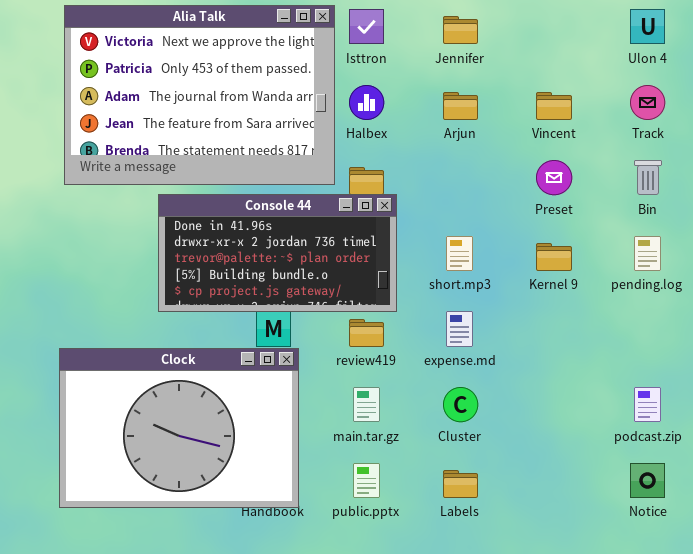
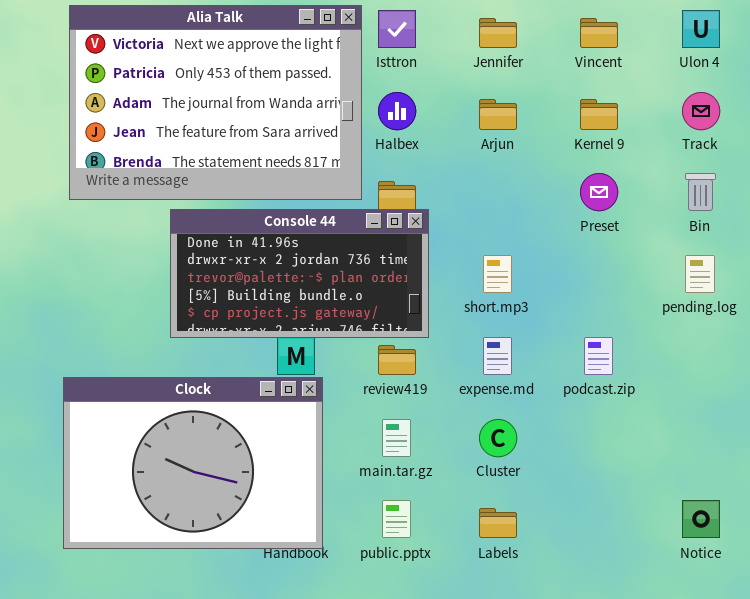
Vincent: [536,92,572,120] -> [580,18,618,48], moved
Kernel 9: [536,243,572,271] -> [580,99,618,130], moved
podcast.zip: [634,387,661,422] -> [584,337,613,375], moved

